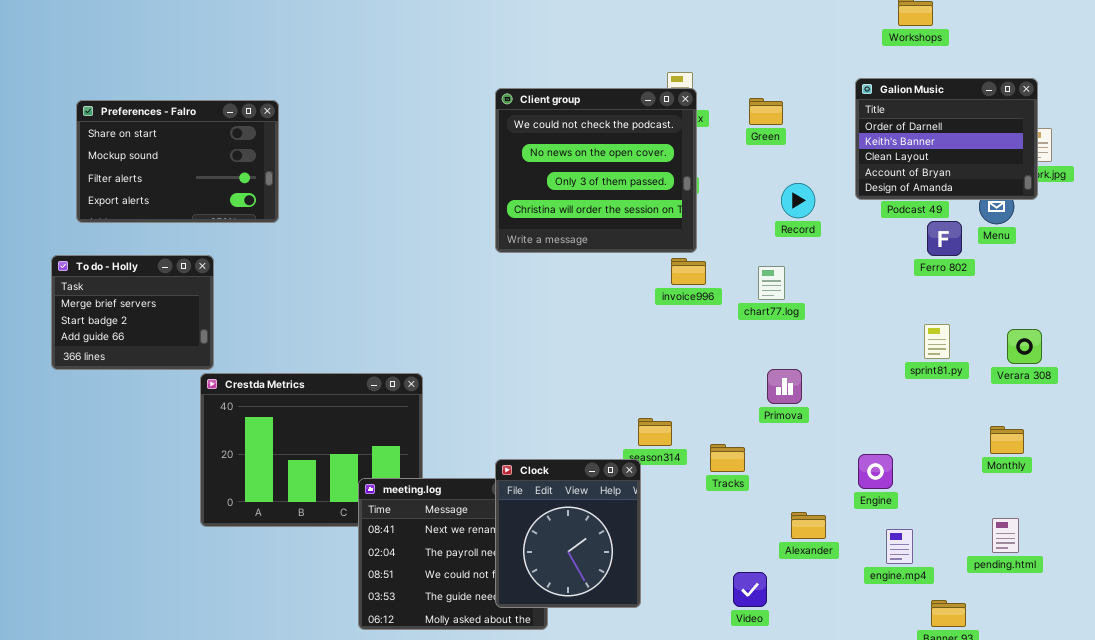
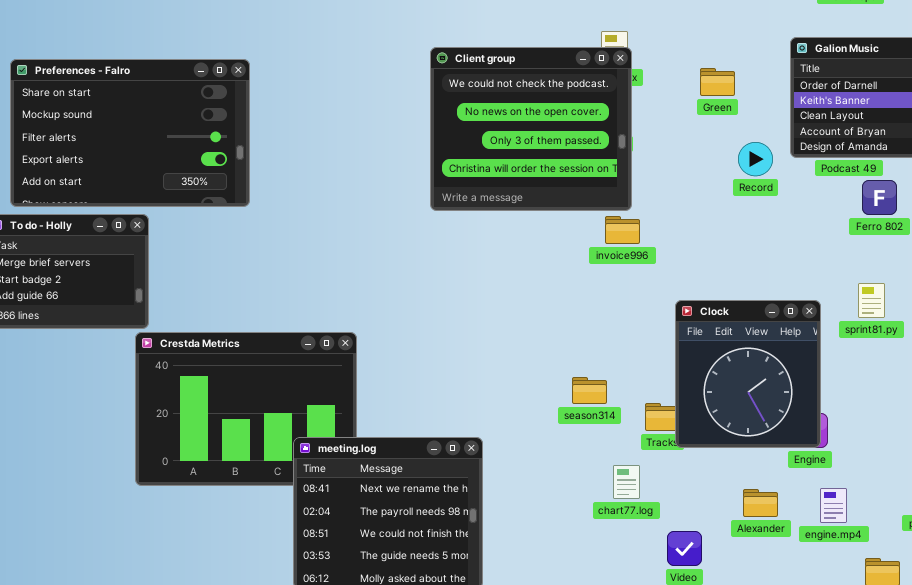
Green: [749,98,783,125] -> [700,68,735,96], moved
Preferences - Falro: [76,100,279,223] -> [10,59,250,207], resized
Record: [781,183,815,218] -> [738,142,773,176], moved
chart77.log: [758,266,785,300] -> [613,465,640,499], moved
Clock: [495,459,641,608] -> [675,300,821,448], moved
Alexander: [791,512,826,539] -> [743,489,778,517], moved

